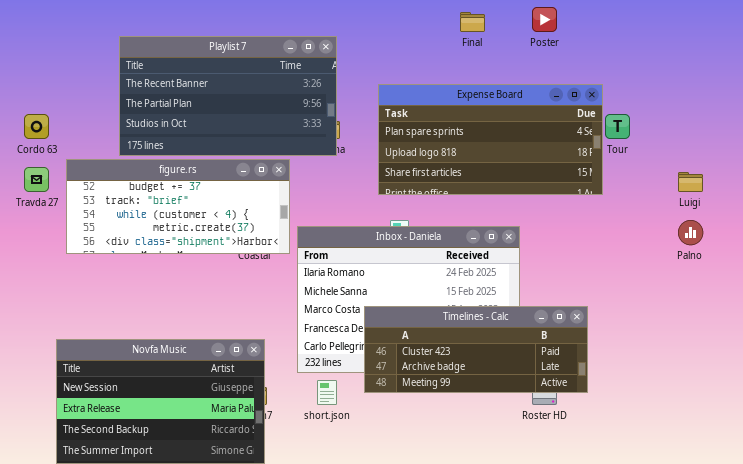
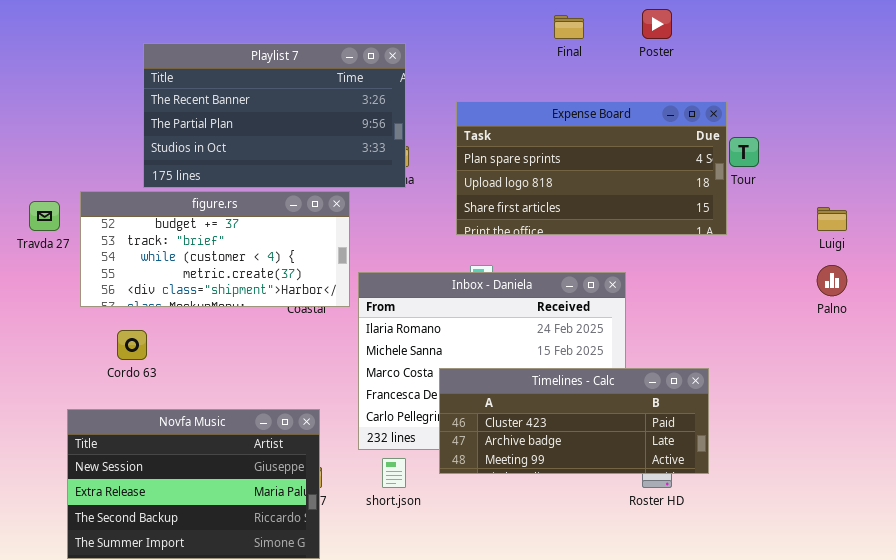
Cordo 63: [24,114,49,139] -> [117,330,147,360], moved

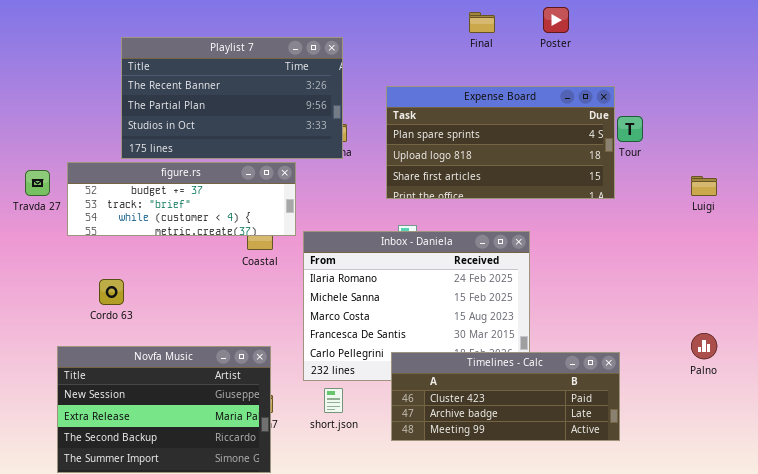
figure.rs: [80,191,350,307] -> [67,162,296,236], resized
Palno: [817,265,847,296] -> [691,333,717,359], moved
Timelines - Calc: [439,368,709,474] -> [391,352,620,441], moved

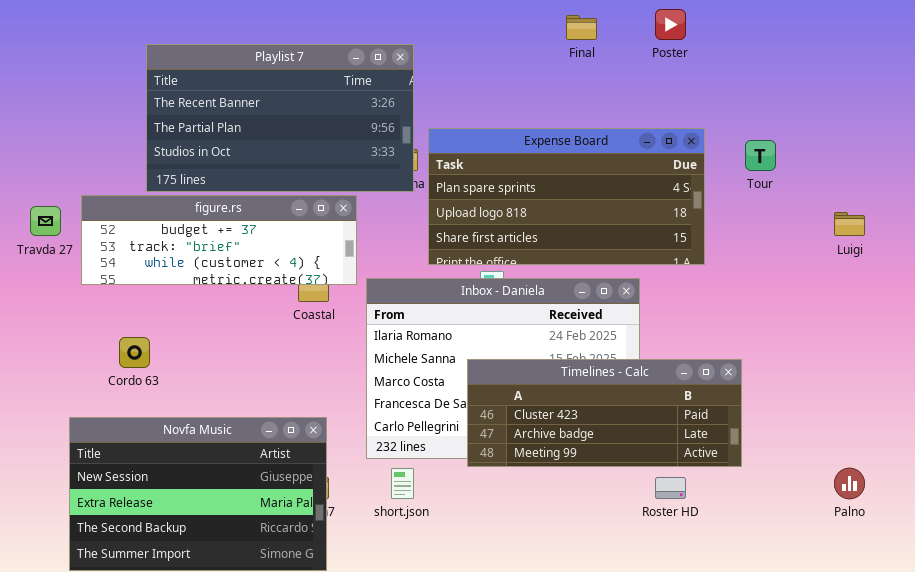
Expense Board: [386,86,615,199] -> [428,128,705,265], moved
Palno: [691,333,717,359] -> [834,468,865,499], moved
Timelines - Calc: [391,352,620,441] -> [467,359,742,467], moved

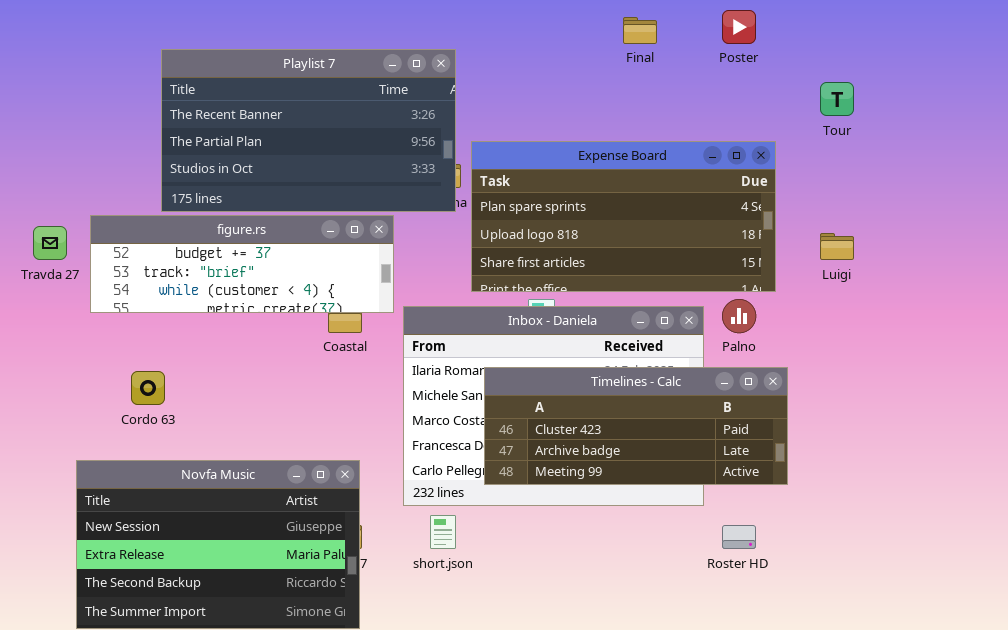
Tour: [745,140,776,171] -> [820,82,854,116], moved
Luigi: [834,212,865,236] -> [820,233,854,260], moved
Timelines - Calc: [467,359,742,467] -> [484,367,788,485], moved
Palno: [834,468,865,499] -> [722,299,756,333], moved

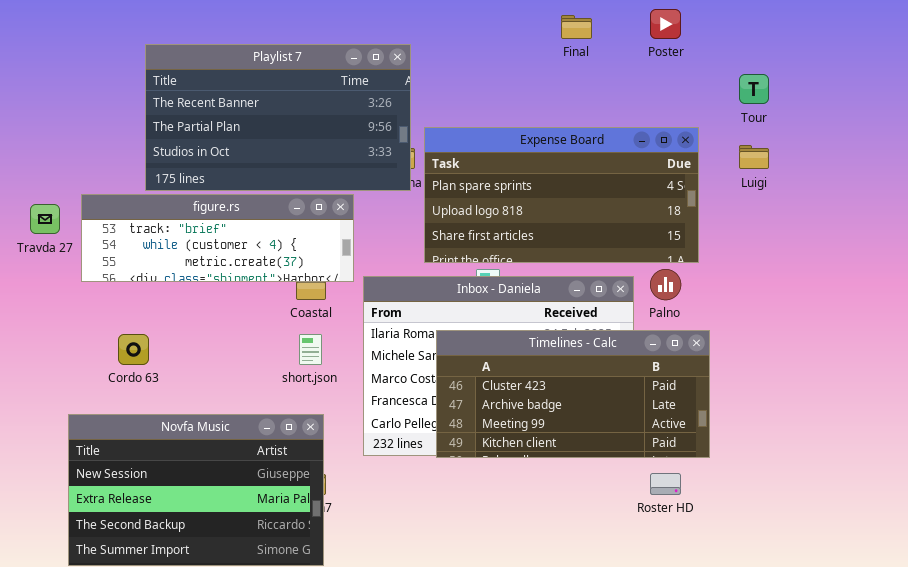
figure.rs: [90,215,394,313] -> [81,194,354,282], scrolled down 1 row
Luigi: [820,233,854,260] -> [739,145,769,169], moved
Timelines - Calc: [484,367,788,485] -> [436,330,710,458], resized
short.json: [430,515,456,549] -> [299,334,322,365], moved

